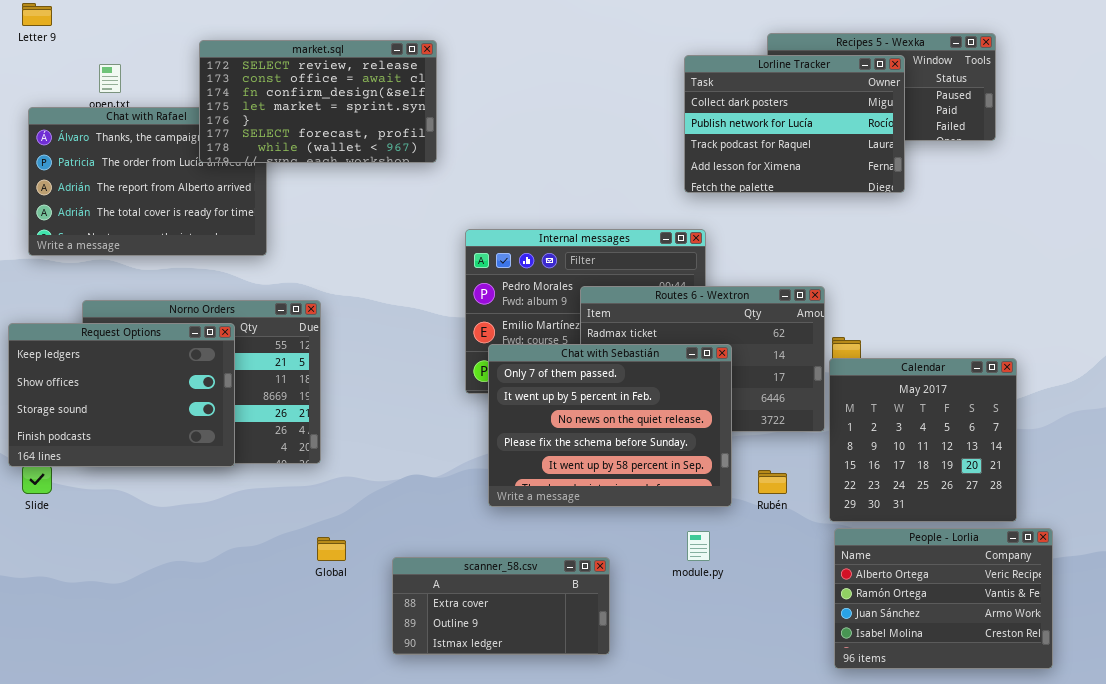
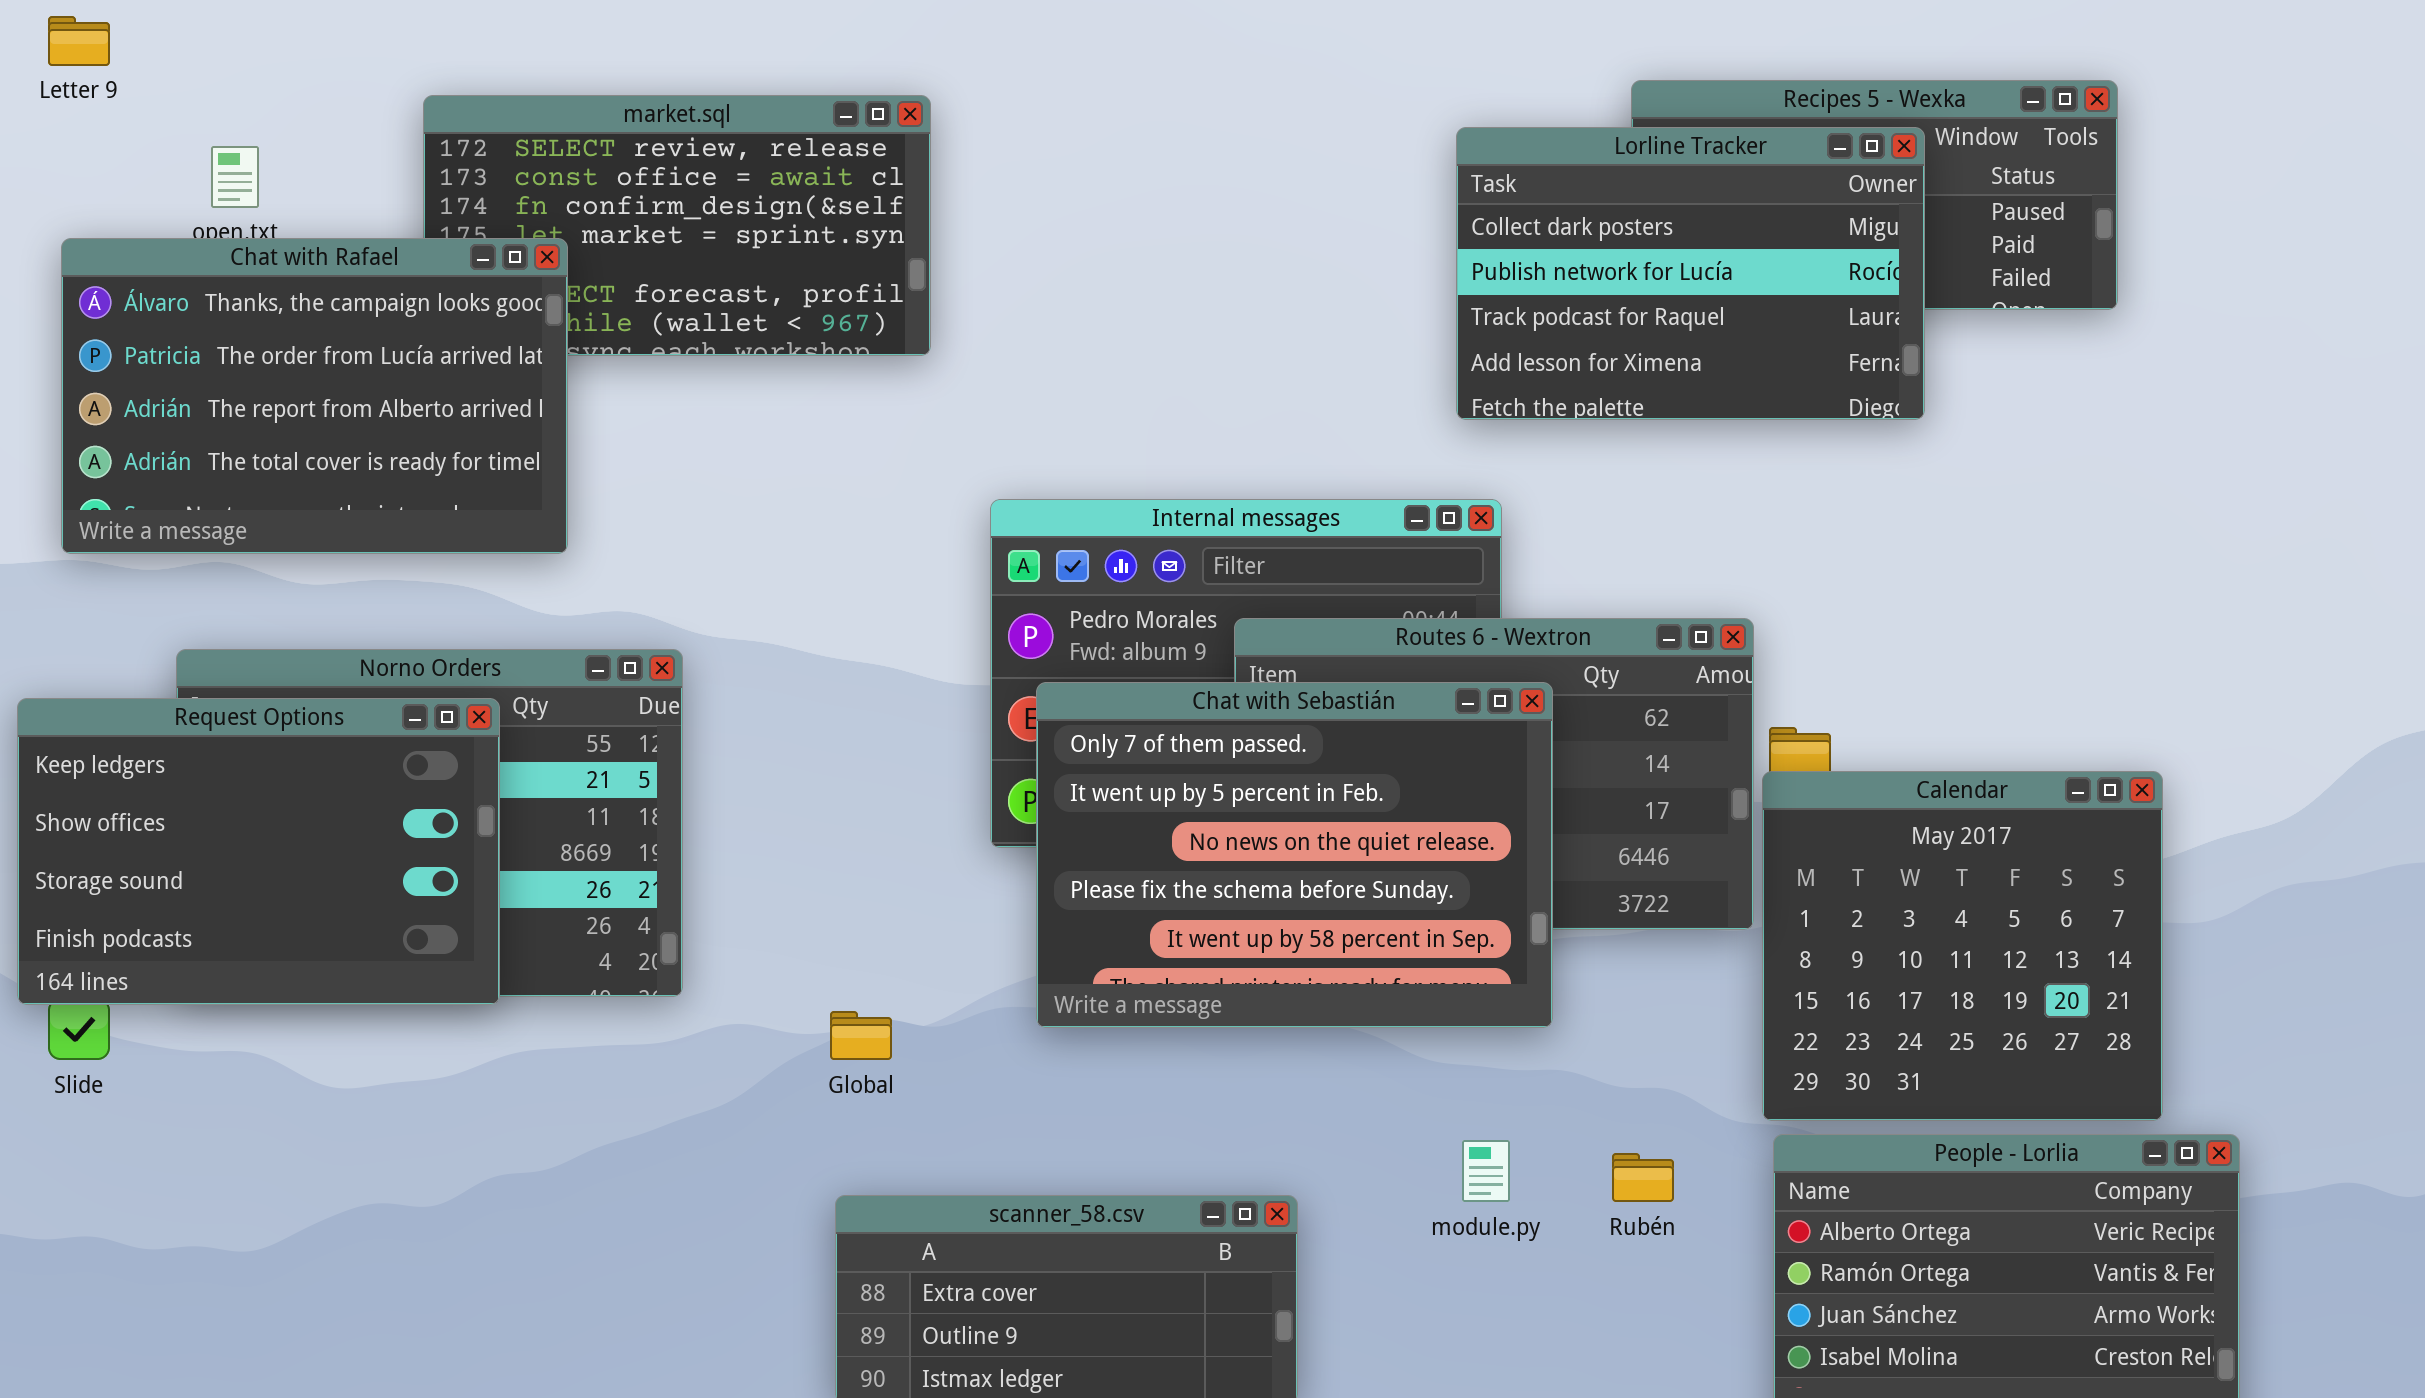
Chat with Rafael: [28,107,267,256] -> [61,238,568,554], raised
Chat with Sebastián: [488,344,732,507] -> [1036,682,1553,1028], moved
Rubén: [758,470,787,494] -> [1612,1153,1674,1202], moved
Global: [317,537,346,561] -> [830,1011,892,1060], moved

